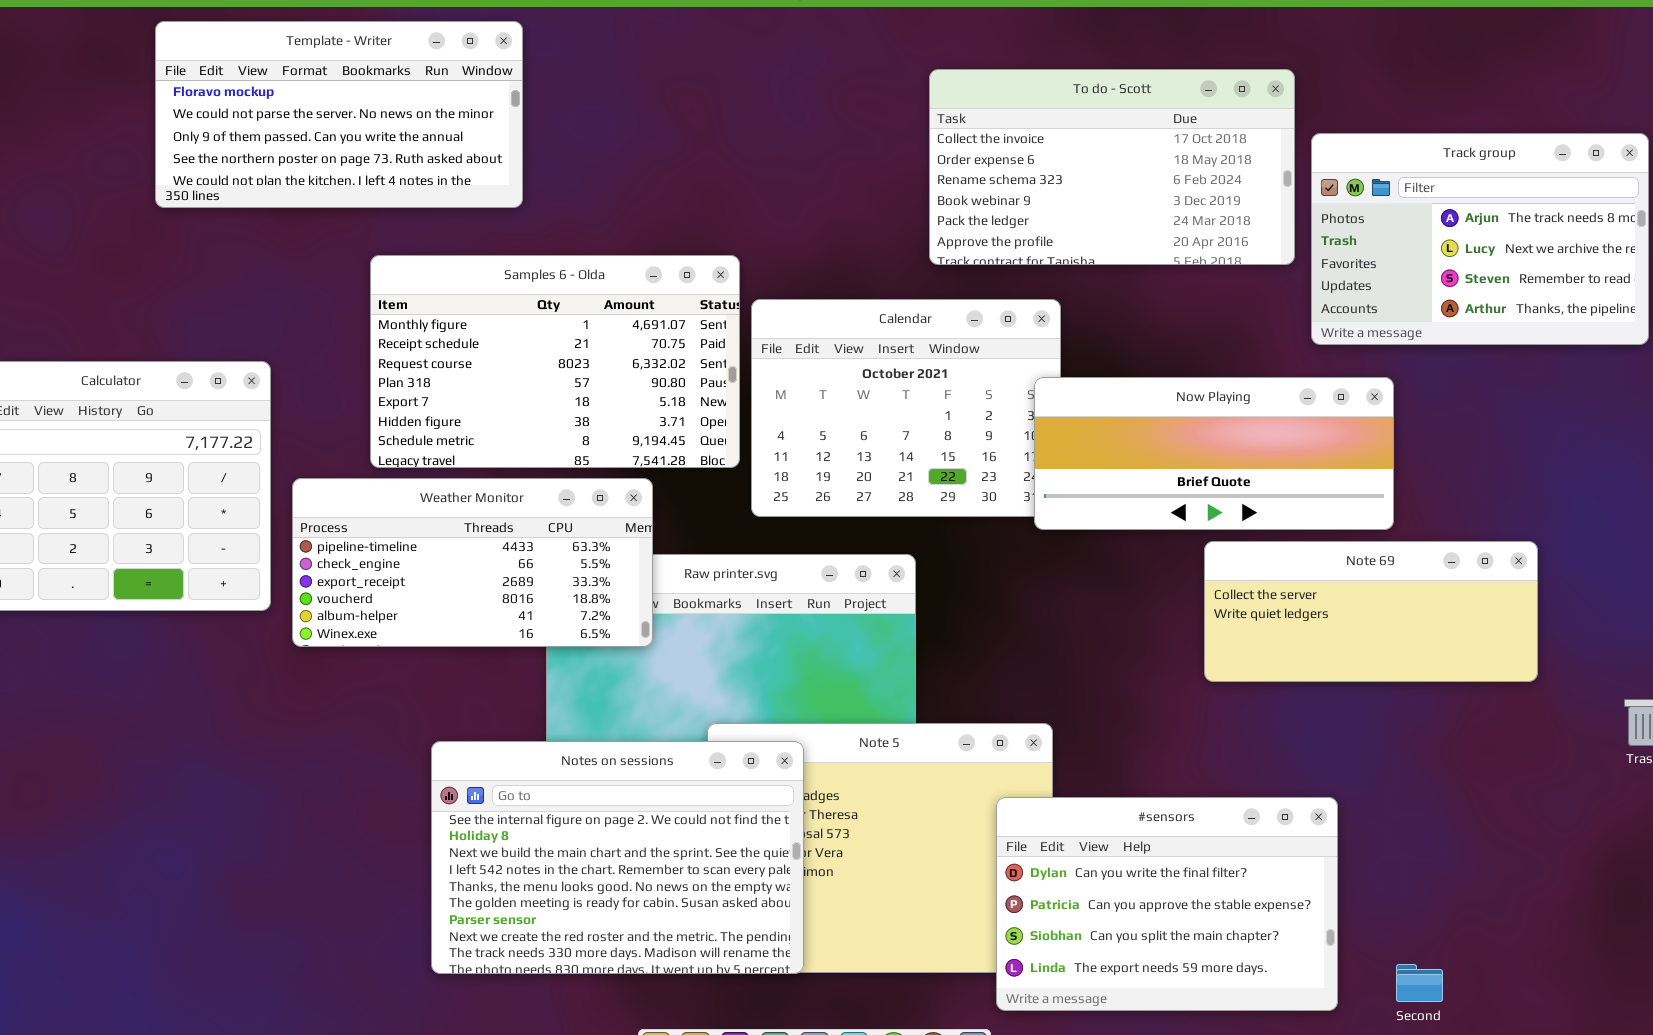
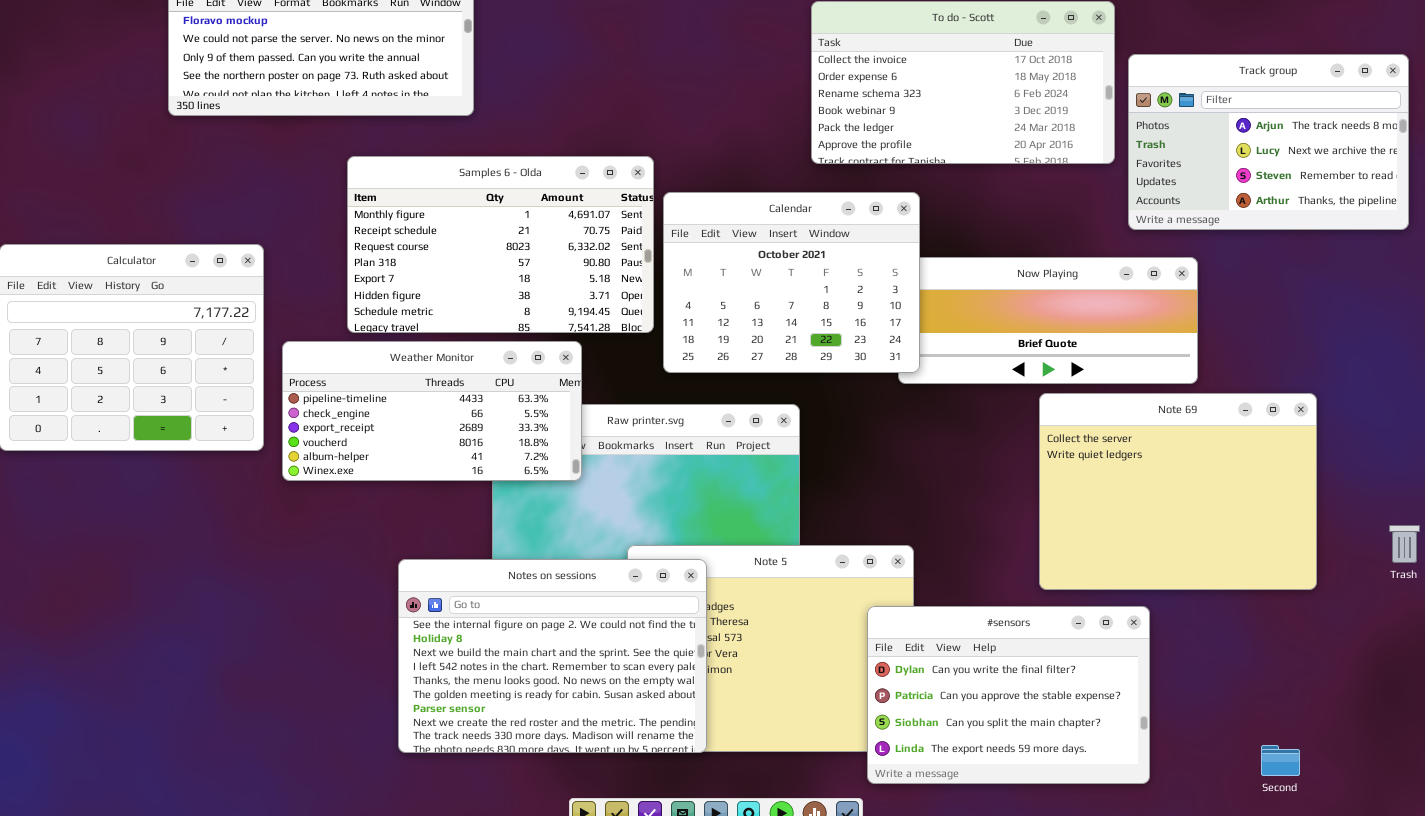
Calendar: [751,299,1061,517] -> [663,192,920,373], raised
Note 69: [1204,541,1538,682] -> [1039,393,1317,590], resized
Second: [1396,964,1443,1002] -> [1261,745,1300,776], moved

